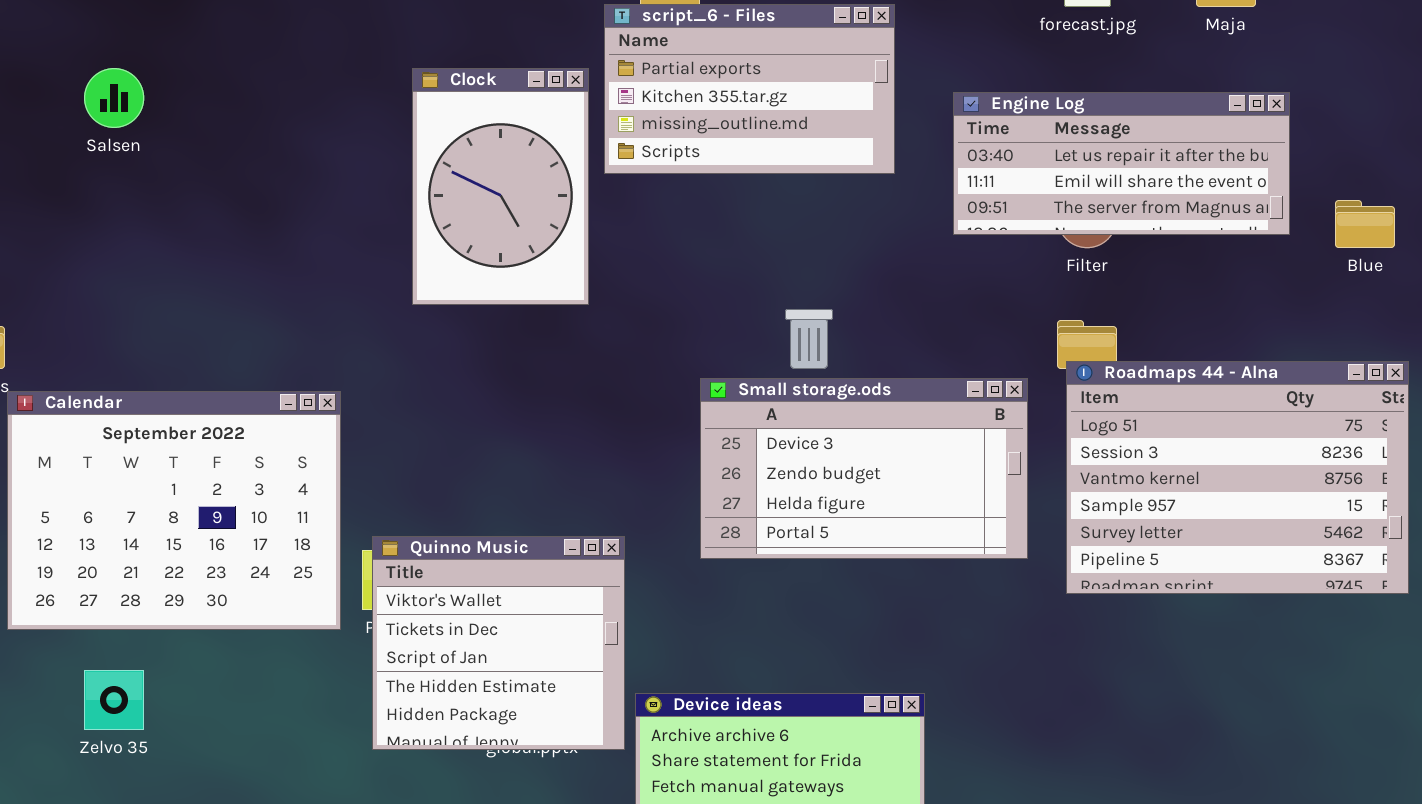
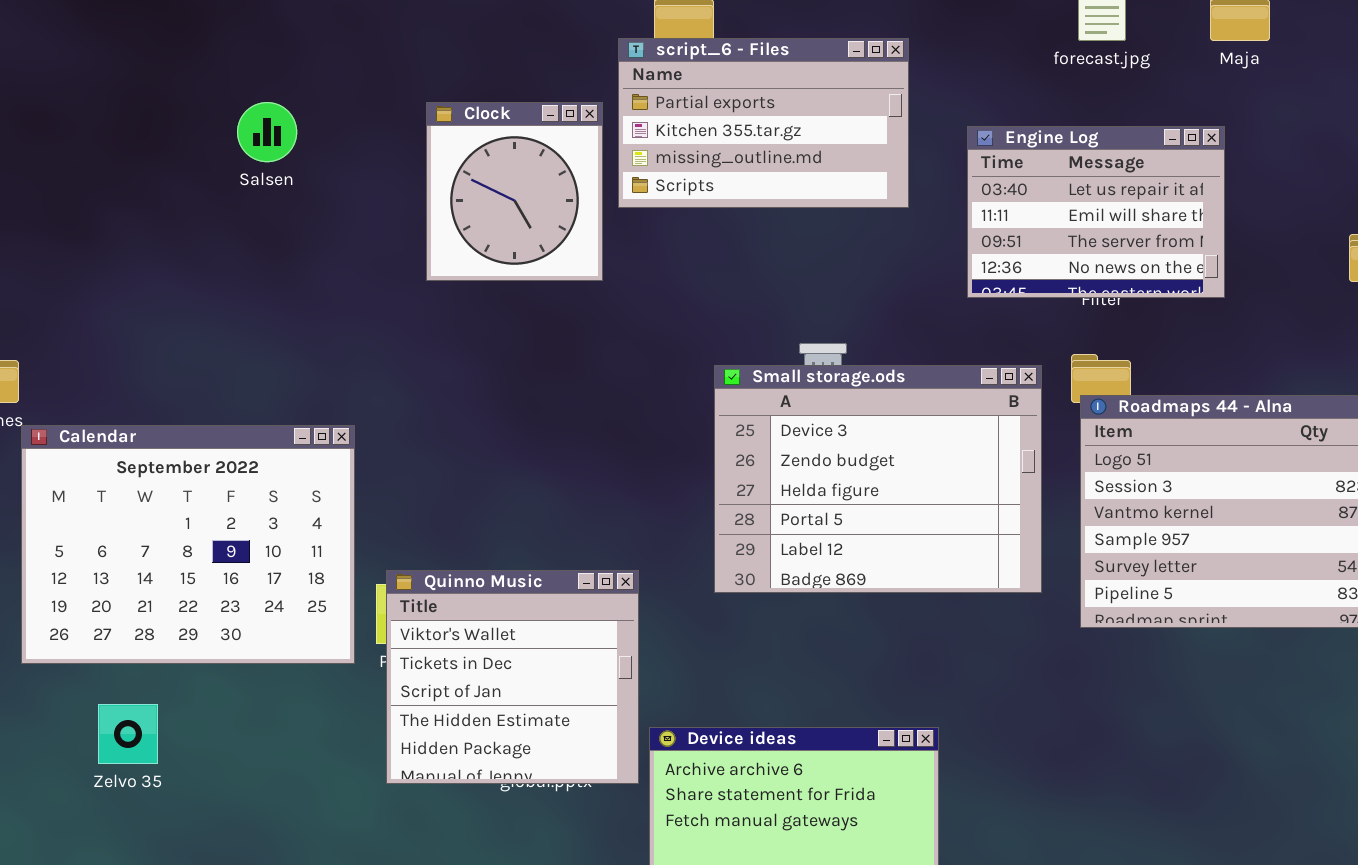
Salsen: [84,68,144,128] -> [237,102,297,162], moved
Clock: [412,68,589,305] -> [426,102,603,281], resized
Engine Log: [953,92,1290,235] -> [967,126,1225,298], resized
Small storage.ods: [700,378,1028,559] -> [714,365,1042,593], resized

